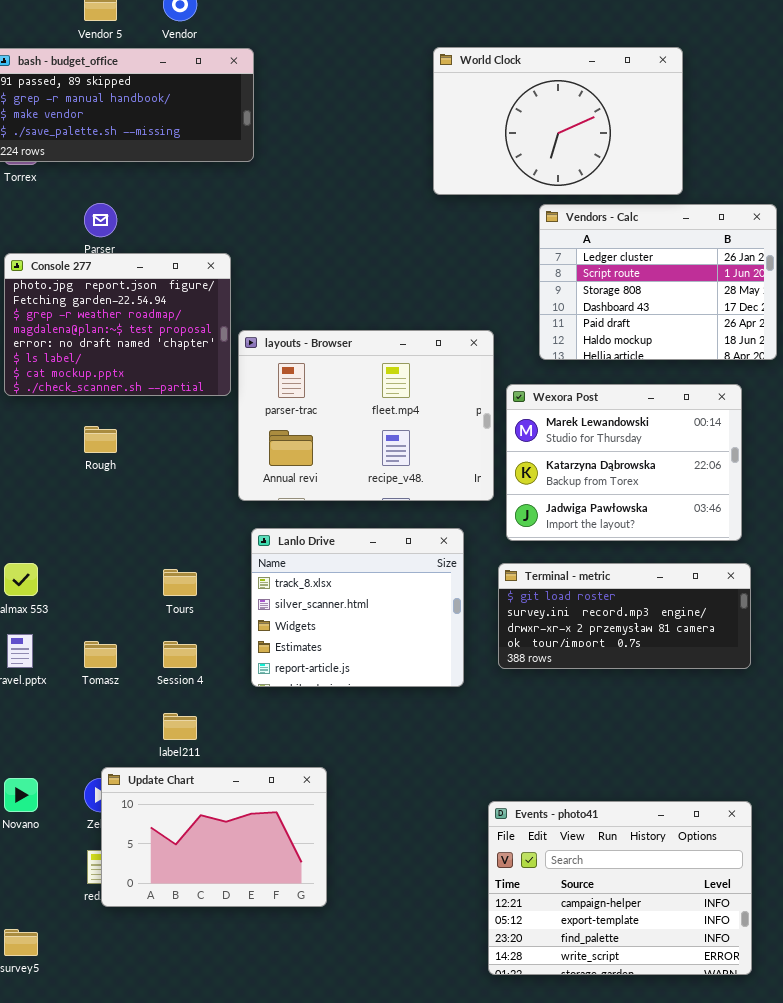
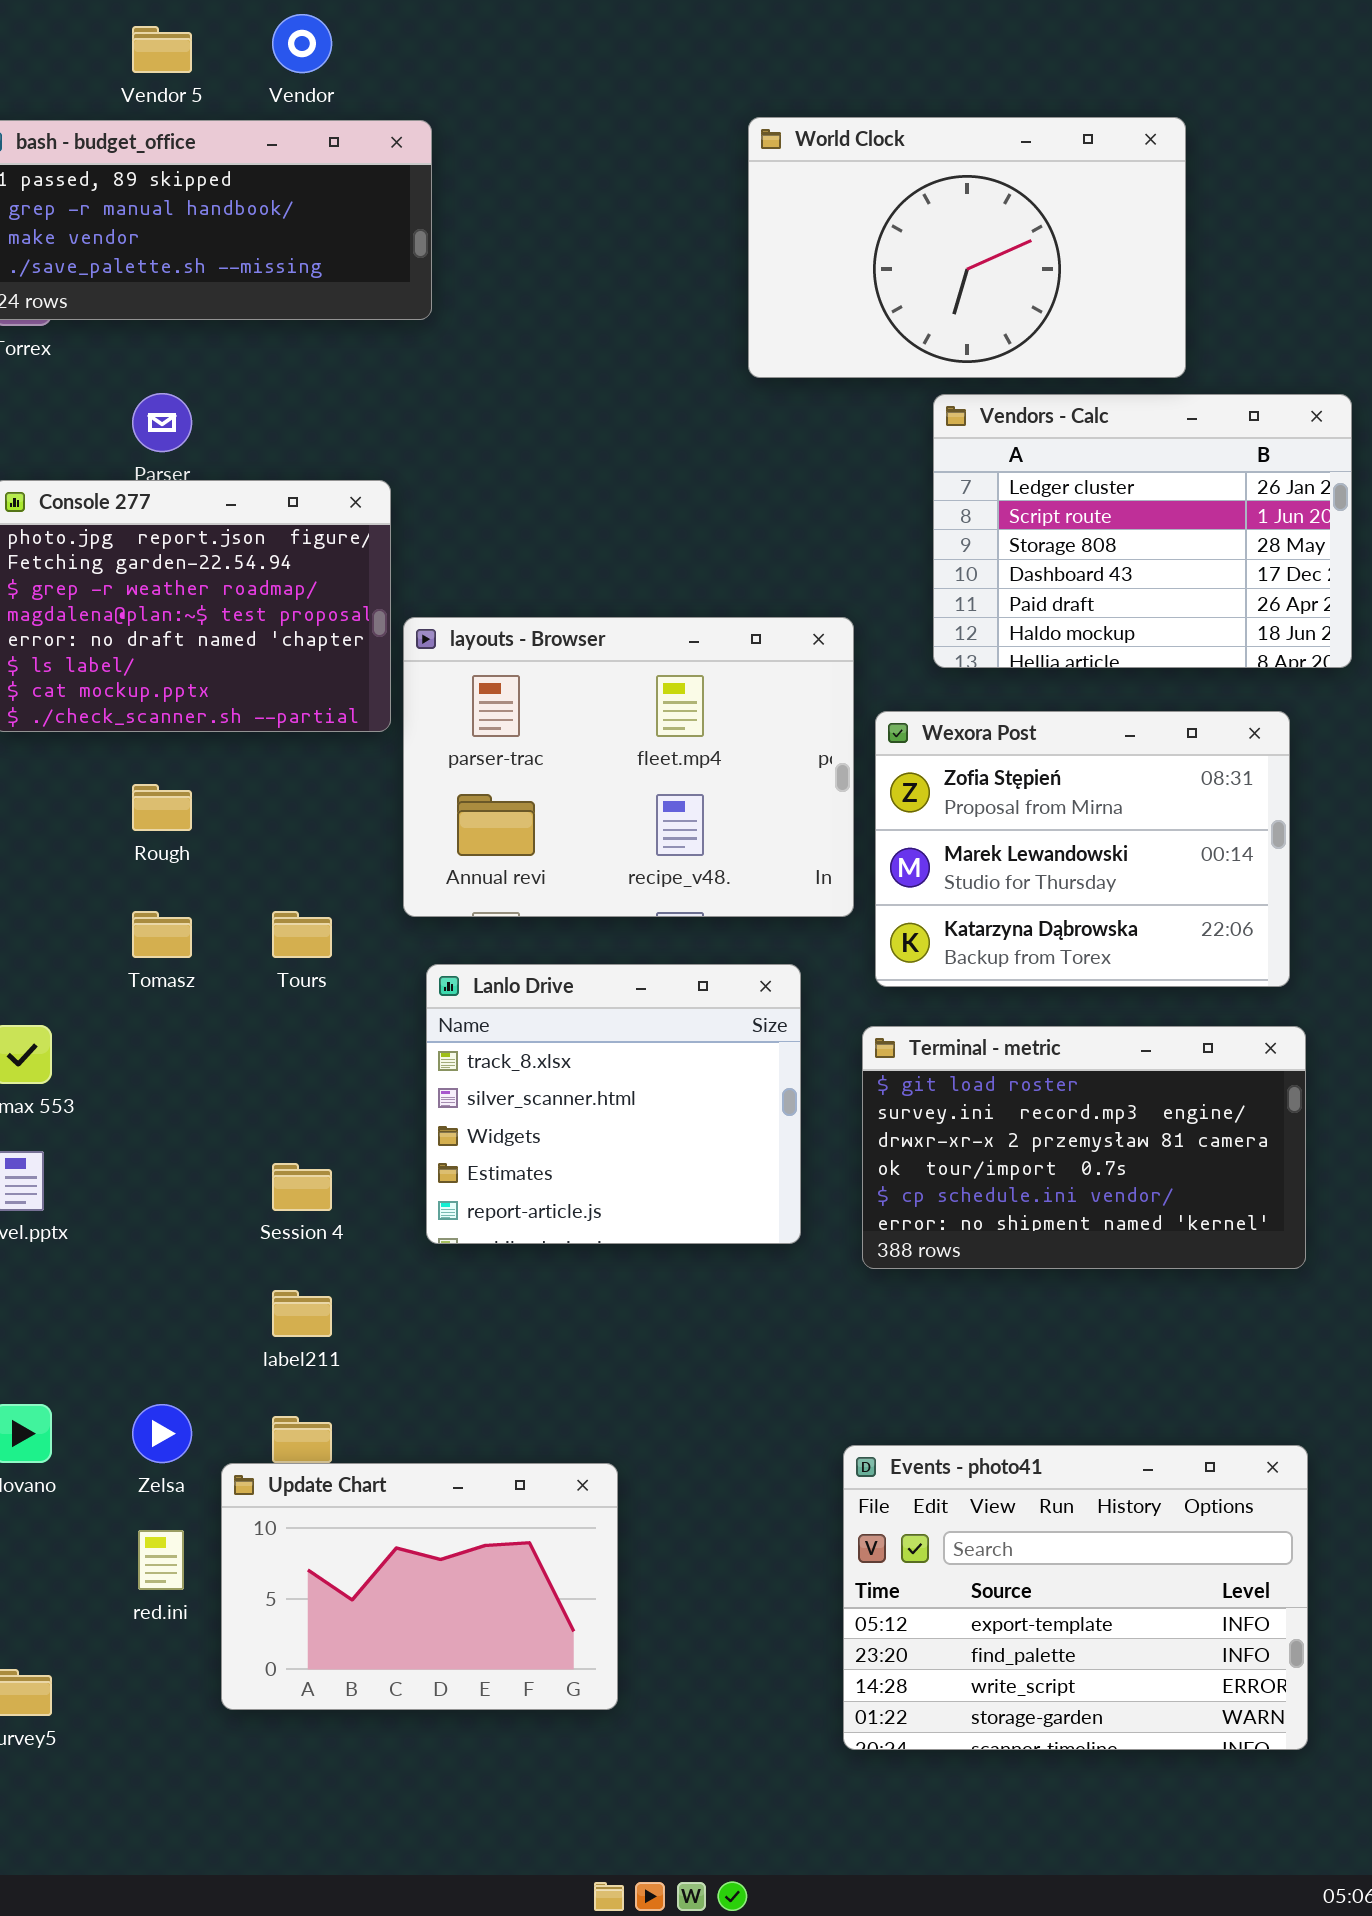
Wexora Post: [506,384,742,541] -> [875,711,1290,987], scrolled up 1 row
Terminal - metric: [498,563,751,669] -> [862,1026,1306,1269], resized
Tours: [163,569,197,596] -> [272,911,332,958], moved
Tomasz: [84,641,117,668] -> [132,911,192,958], moved
Update Chart: [101,767,327,907] -> [221,1463,618,1710], moved
Events - photo41: [488,801,752,975] -> [843,1445,1308,1750], scrolled down 1 row

